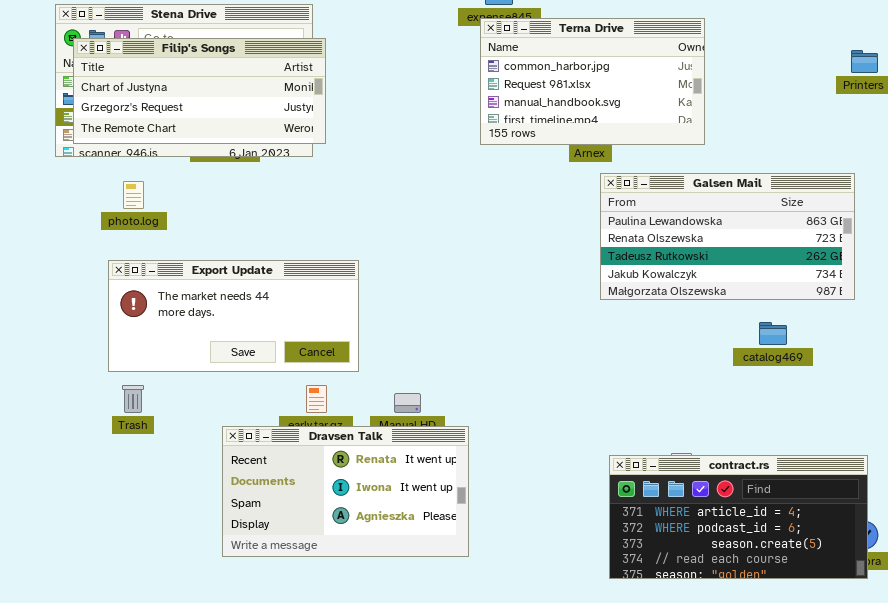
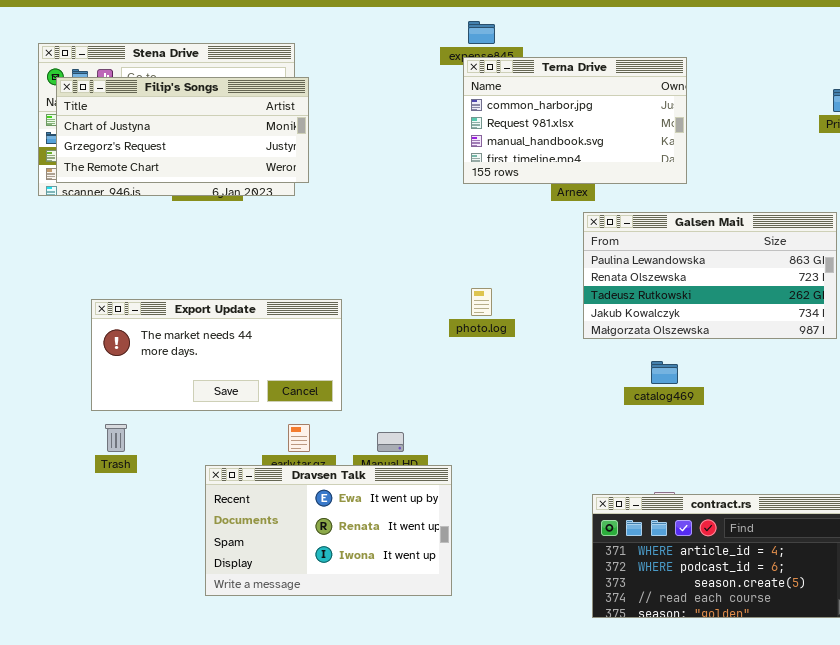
photo.log: [123,181,144,209] -> [471,288,492,316], moved
catalog469: [759,322,787,345] -> [651,361,678,384], moved
Dravsen Talk: [222,426,469,557] -> [205,465,452,596], scrolled up 1 row

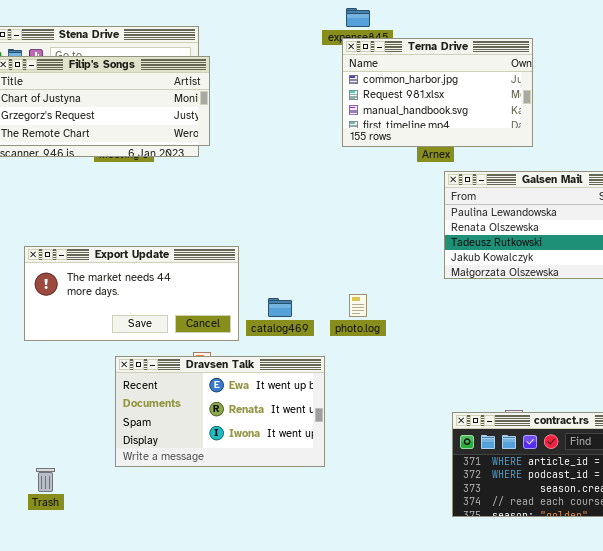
photo.log: [471,288,492,316] -> [349,294,367,317], moved
catalog469: [651,361,678,384] -> [268,298,292,317], moved
Trash: [105,424,127,452] -> [36,468,55,492], moved
Dravsen Talk: [205,465,452,596] -> [115,356,325,467], moved

